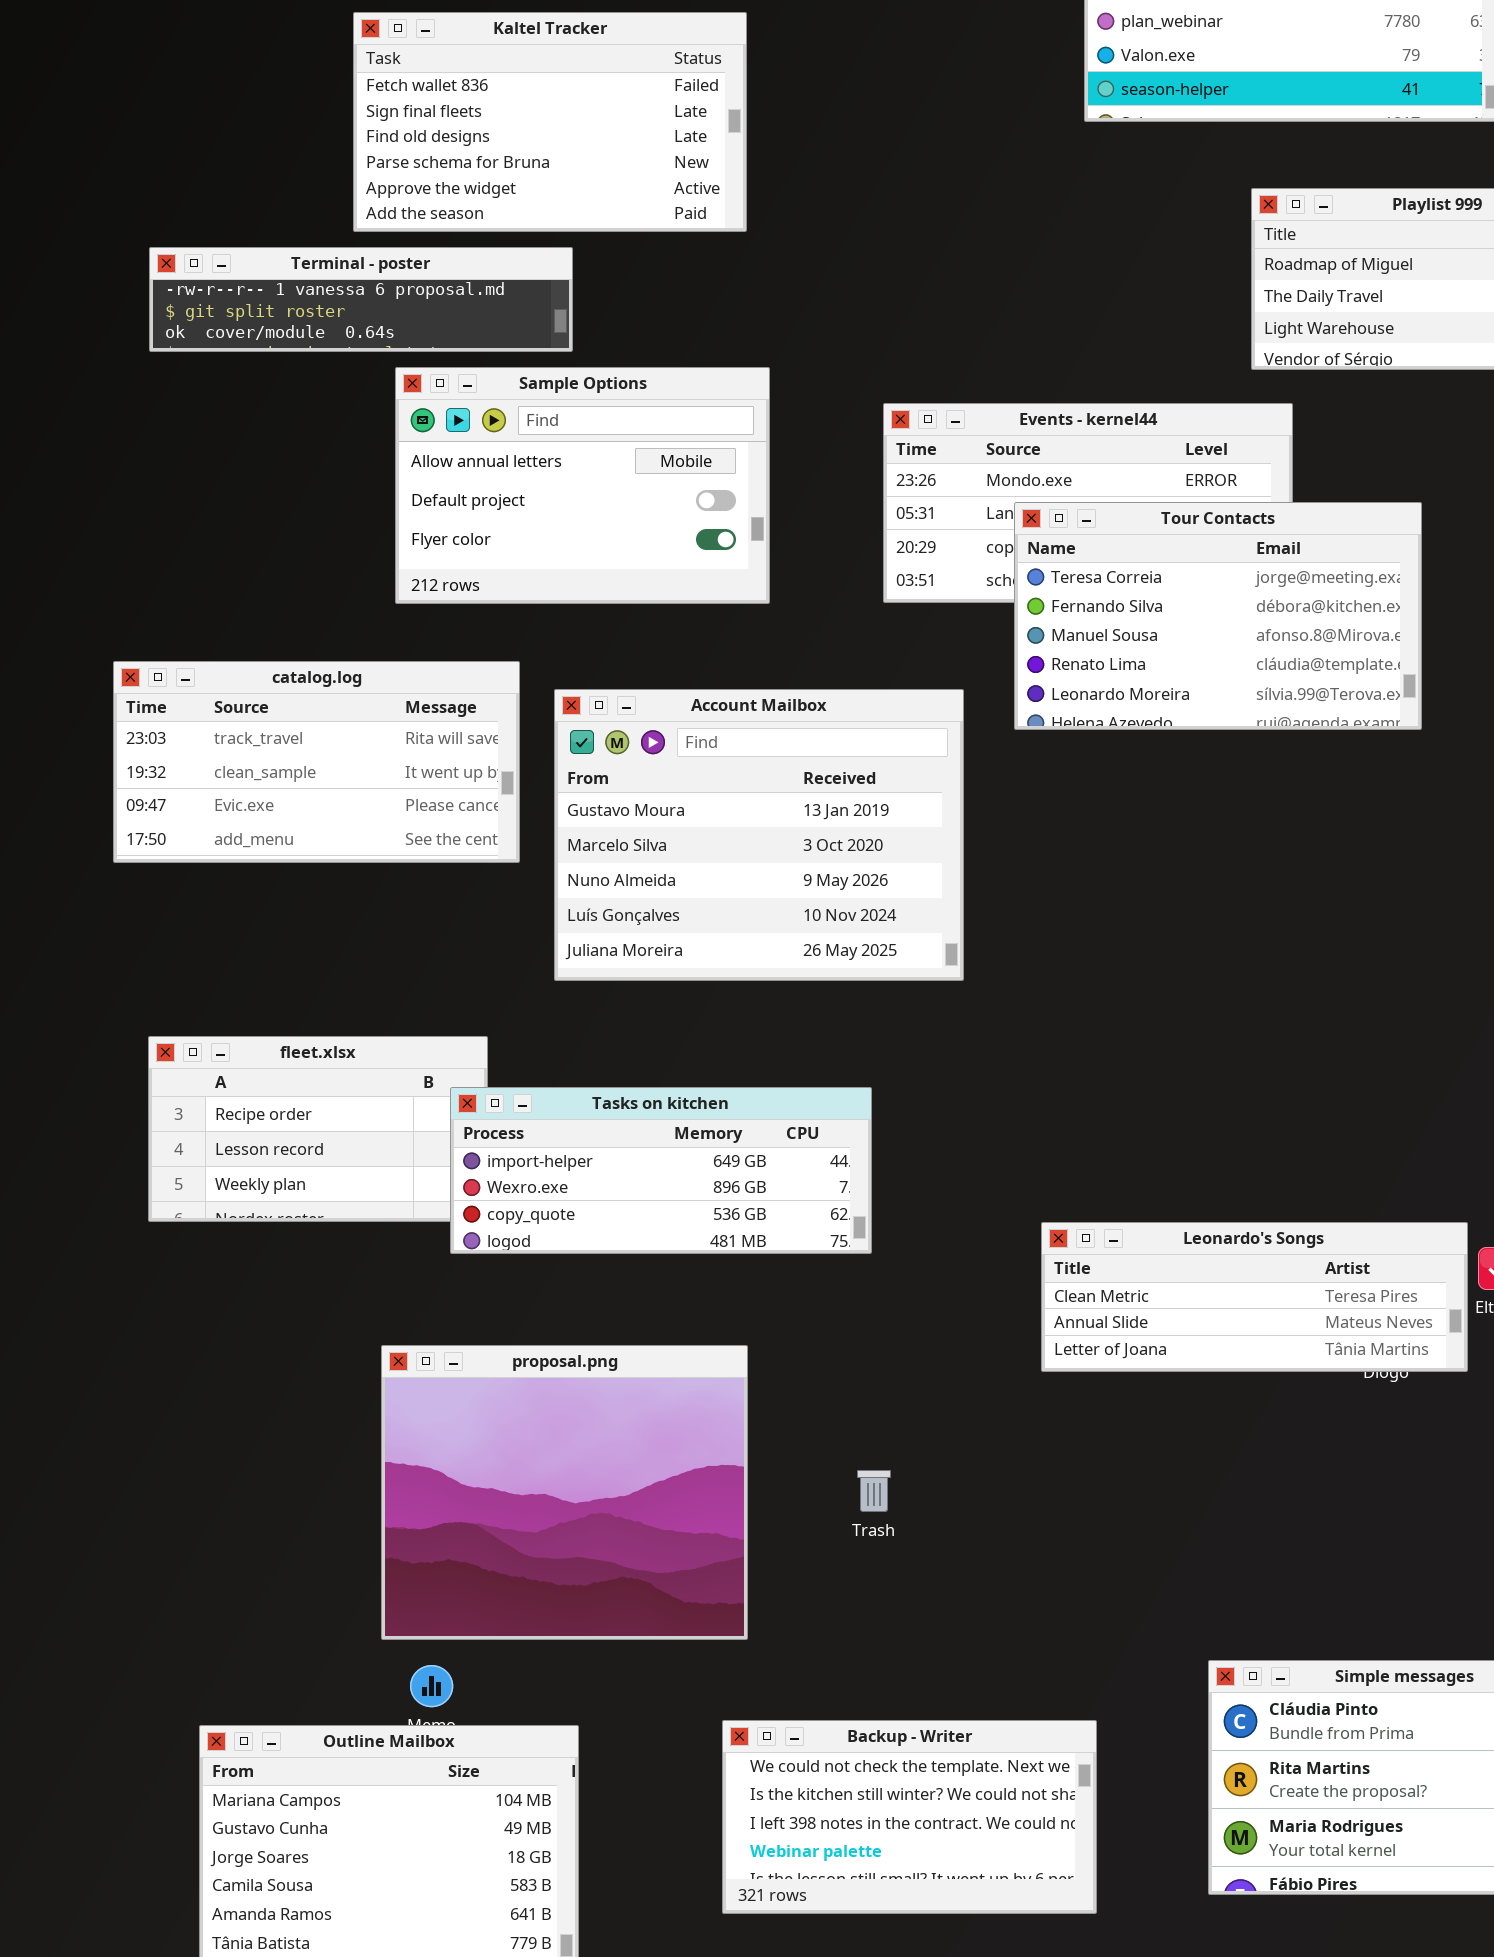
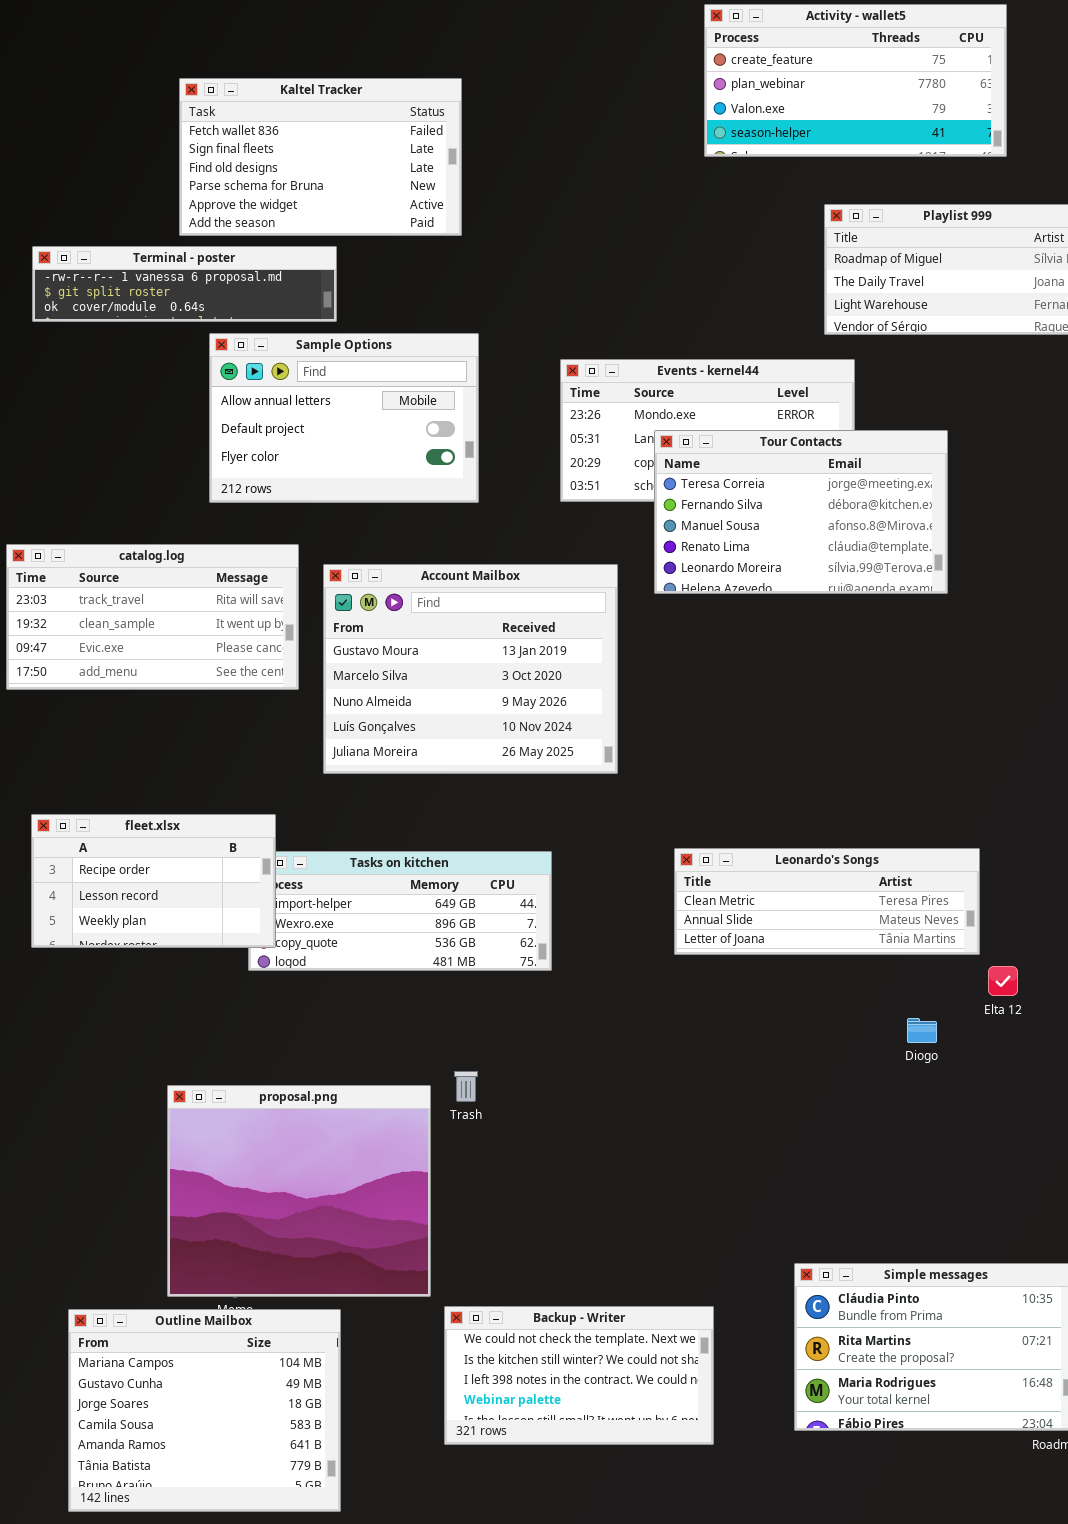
fleet.xlsx: [148,1036,488,1222] -> [31,814,276,948], raised
Leonardo's Songs: [1041,1222,1468,1372] -> [674,848,980,955], moved
proposal.png: [381,1345,748,1640] -> [167,1085,431,1297], moved
Trash: [857,1470,891,1512] -> [454,1071,478,1102], moved

